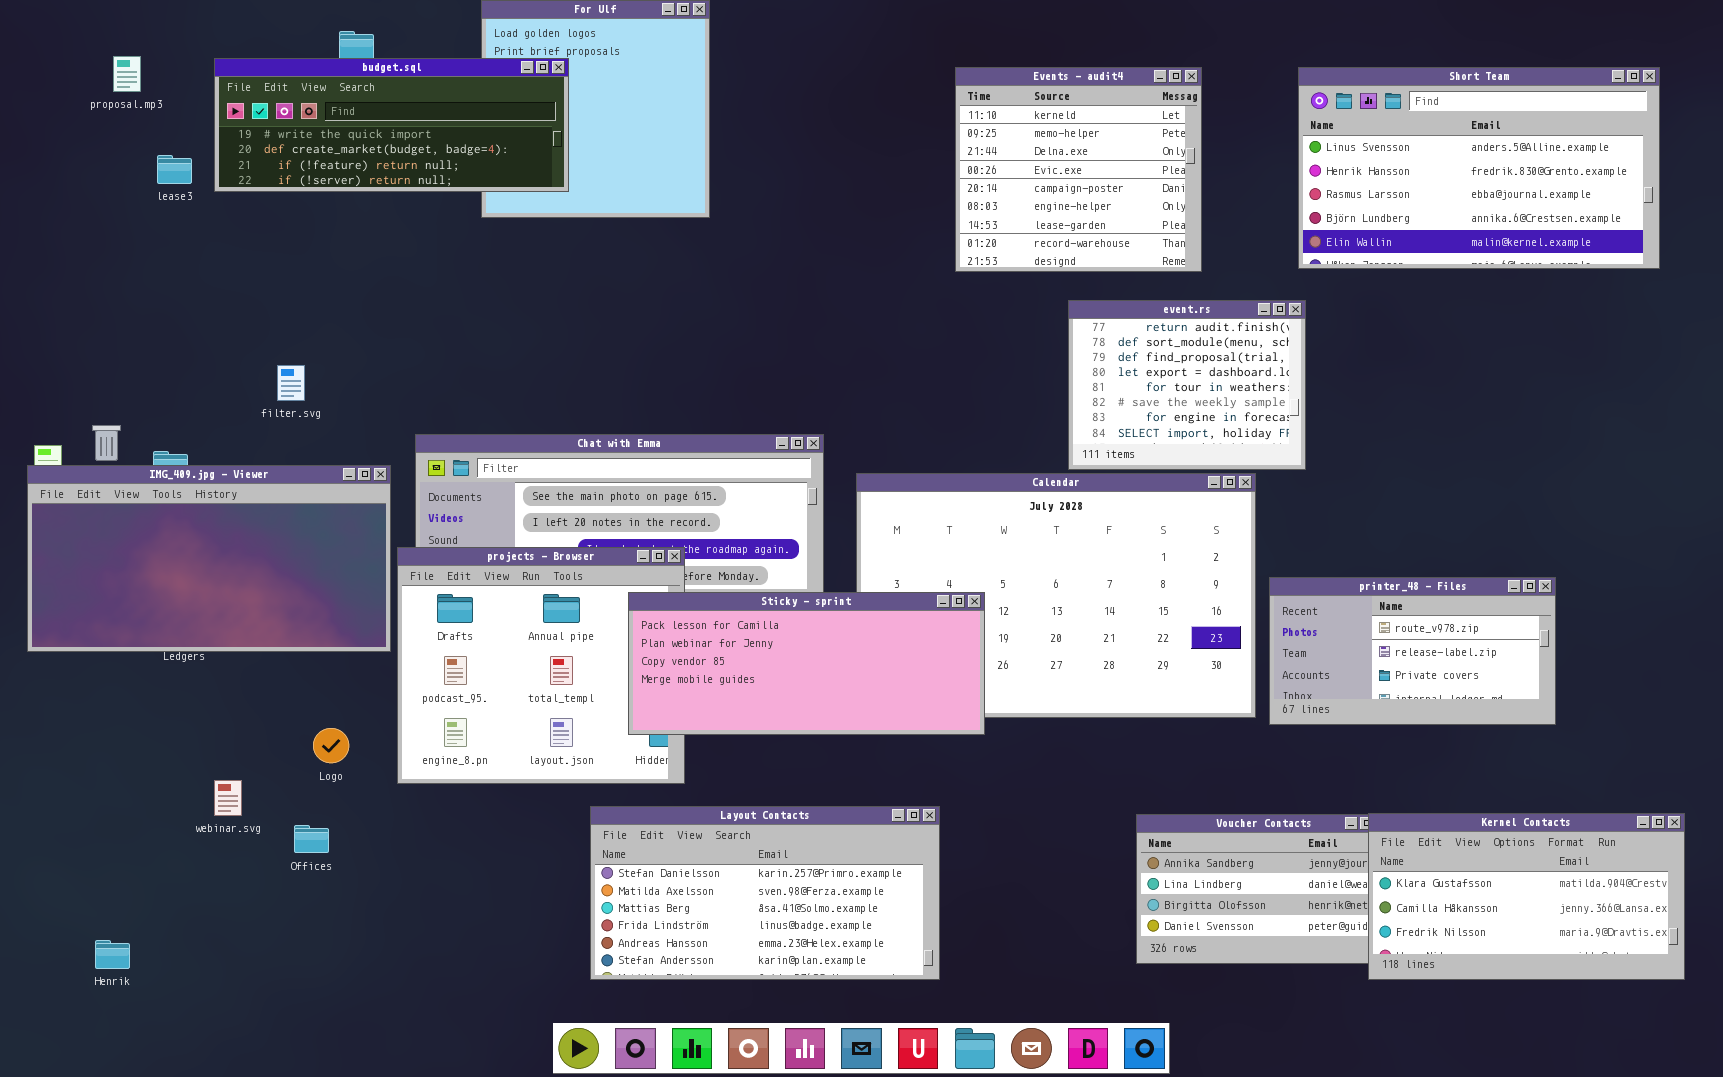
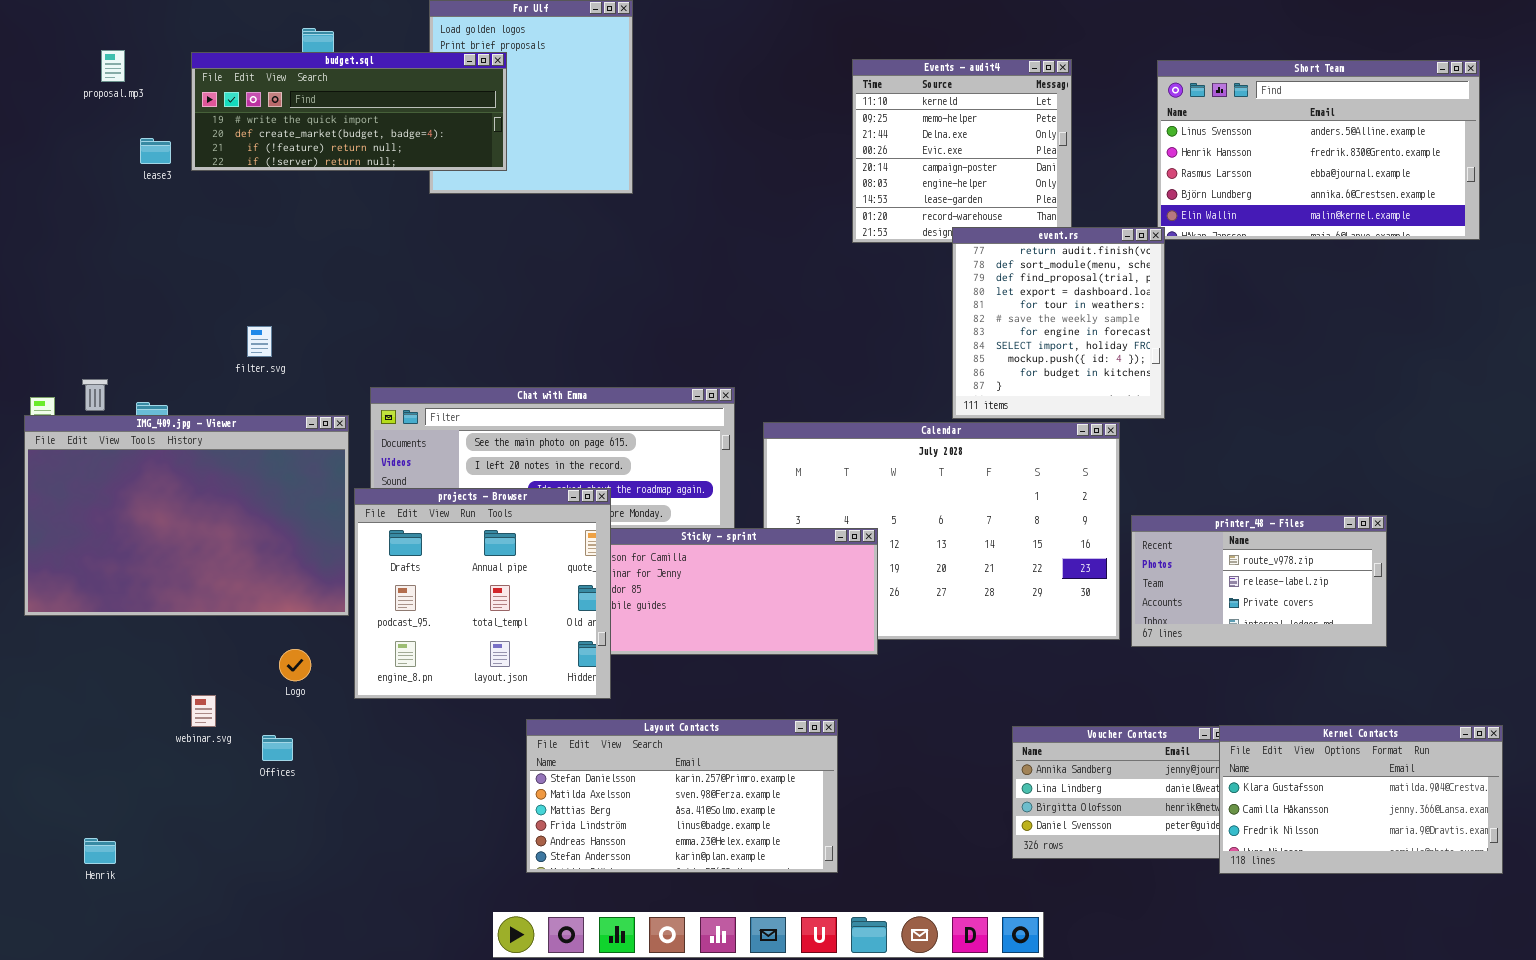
event.rs: [1068,300,1306,470] -> [952,227,1165,419], resized
IMG_409.jpg - Viewer: [27,465,391,652] -> [24,415,349,616], resized
projects - Browser: [397,547,685,784] -> [354,488,611,699], raised

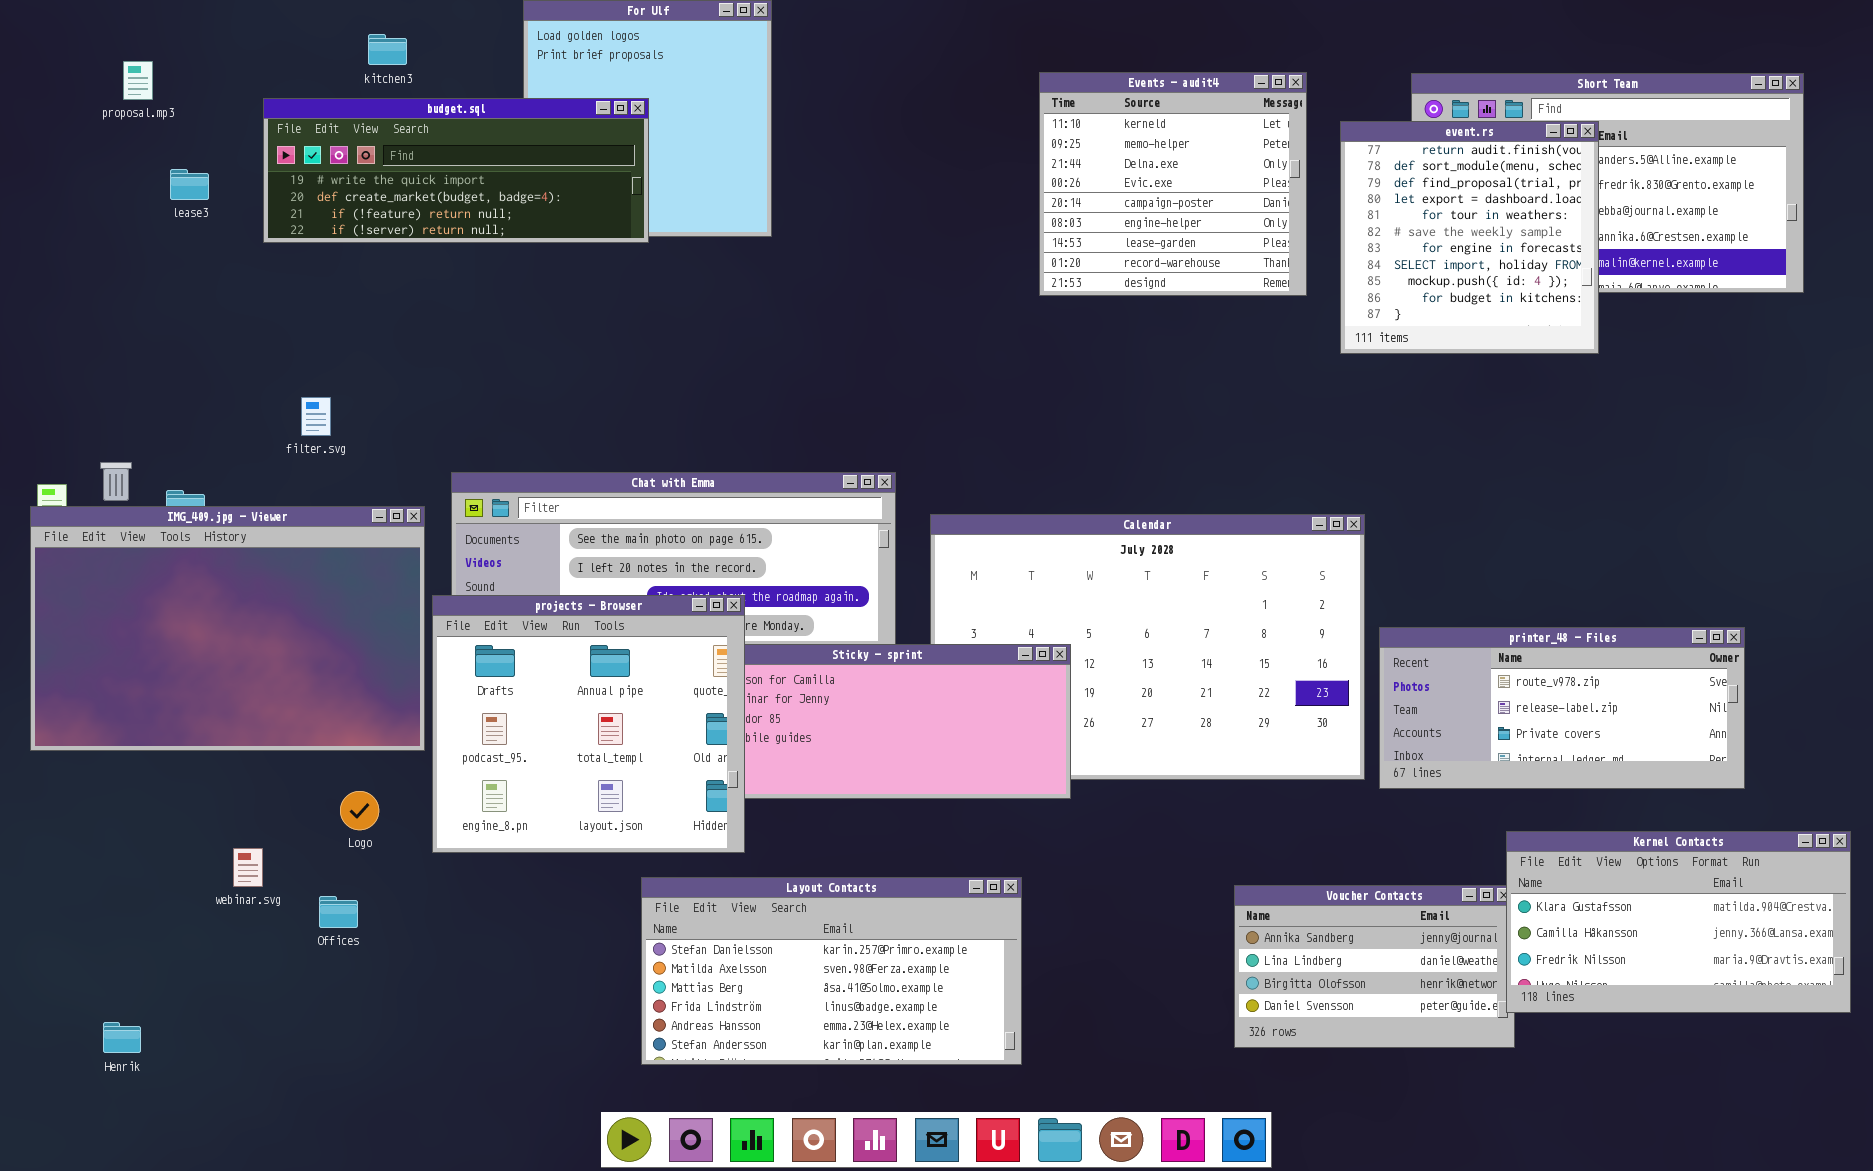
budget.sql: [191,52,507,171] -> [263,98,649,243], moved
event.rs: [952,227,1165,419] -> [1340,121,1599,354], moved
printer_48 - Files: [1131,515,1387,647] -> [1379,627,1745,789], resized
Kernel Contacts: [1219,725,1503,874] -> [1506,831,1851,1013], moved

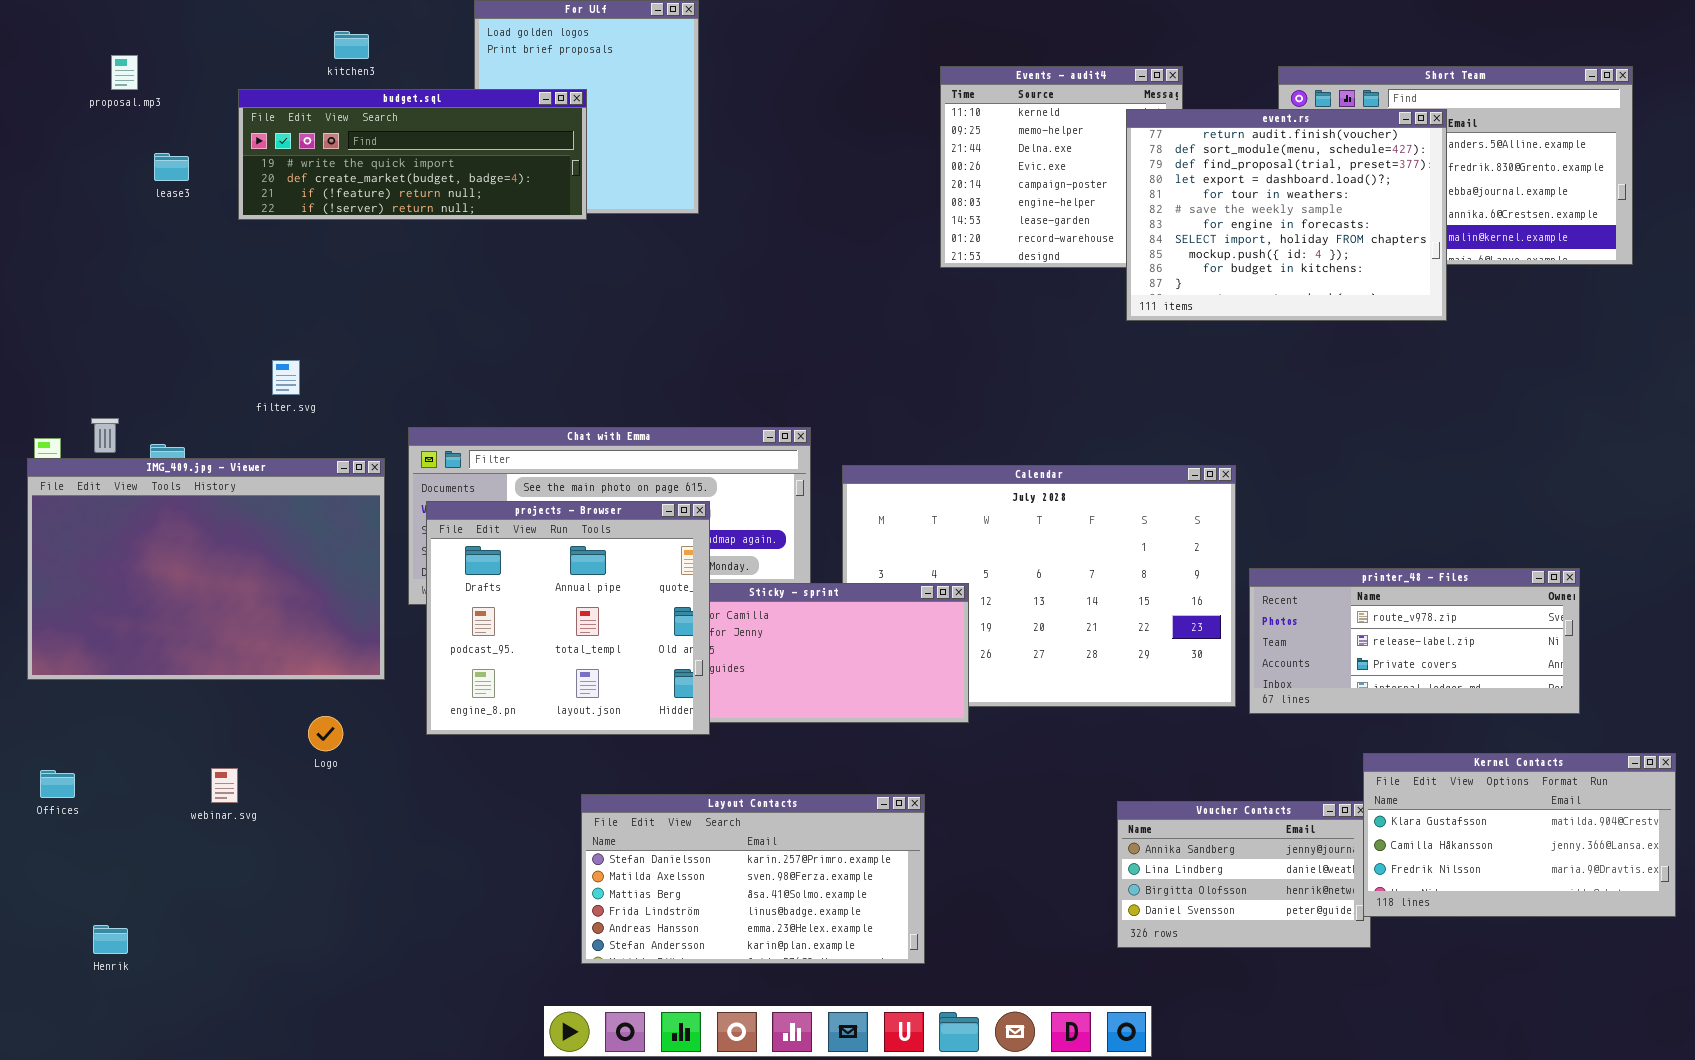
event.rs: [1340,121,1599,354] -> [1126,109,1447,321], resized
projects - Browser: [432,595,745,853] -> [426,501,710,735], moved
Offices: [319,896,358,928] -> [40,770,75,798], moved

